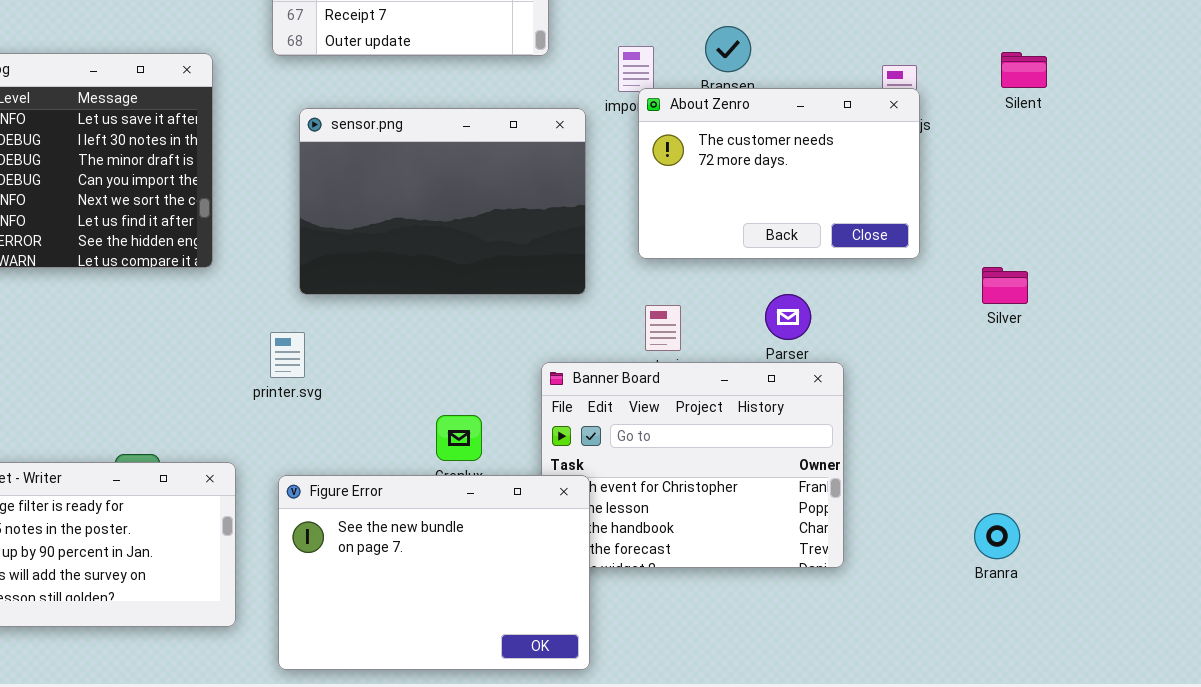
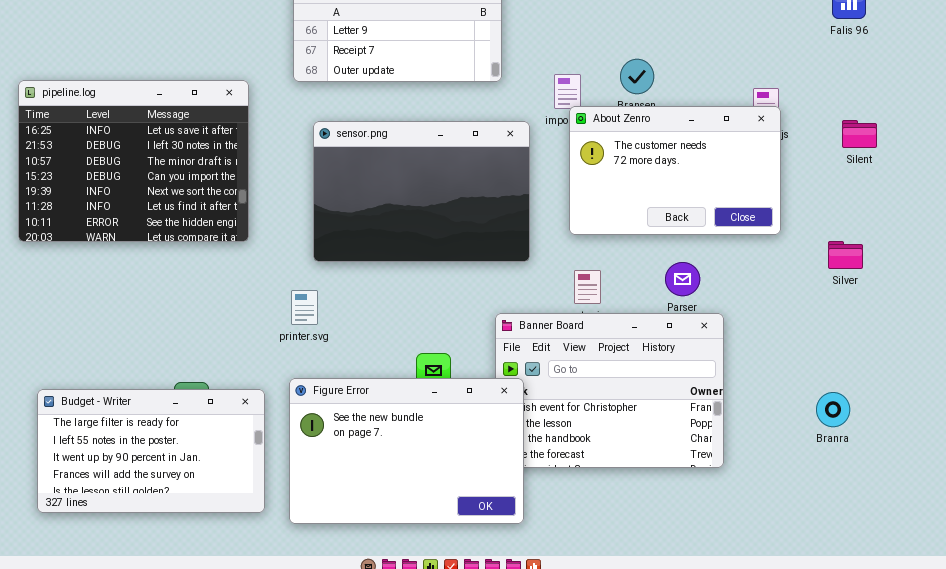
Silent: [1001,52,1047,88] -> [842,120,877,148], moved
Figure Error: [278,475,590,670] -> [289,378,524,524], moved
Branra: [974,513,1020,559] -> [816,392,850,427], moved

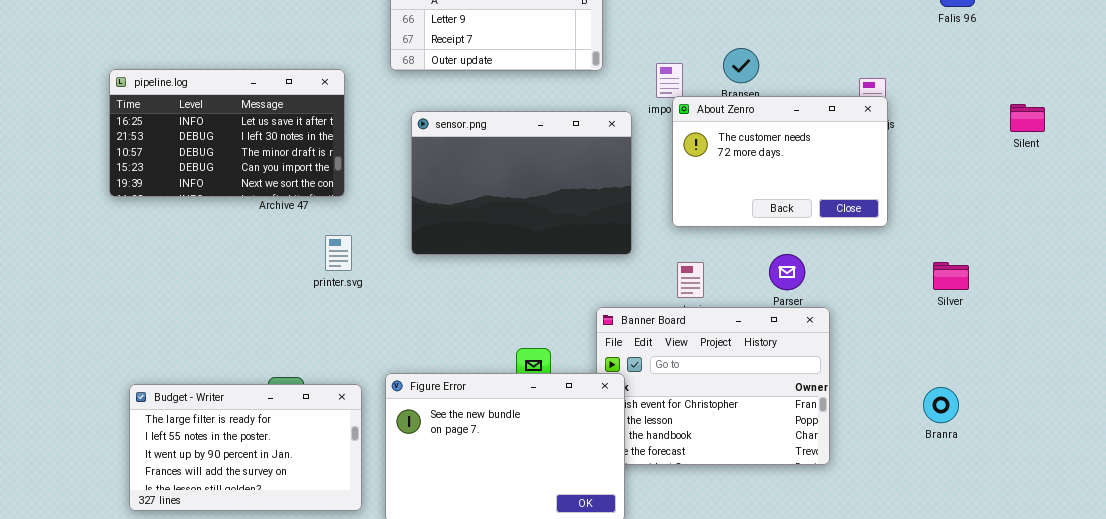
pipeline.log: [18,80,249,242] -> [109,69,345,197], resized
Silent: [842,120,877,148] -> [1010,104,1045,132], moved
Silver: [828,241,863,269] -> [933,262,969,290], moved
printer.svg: [291,290,318,325] -> [325,235,352,271], moved

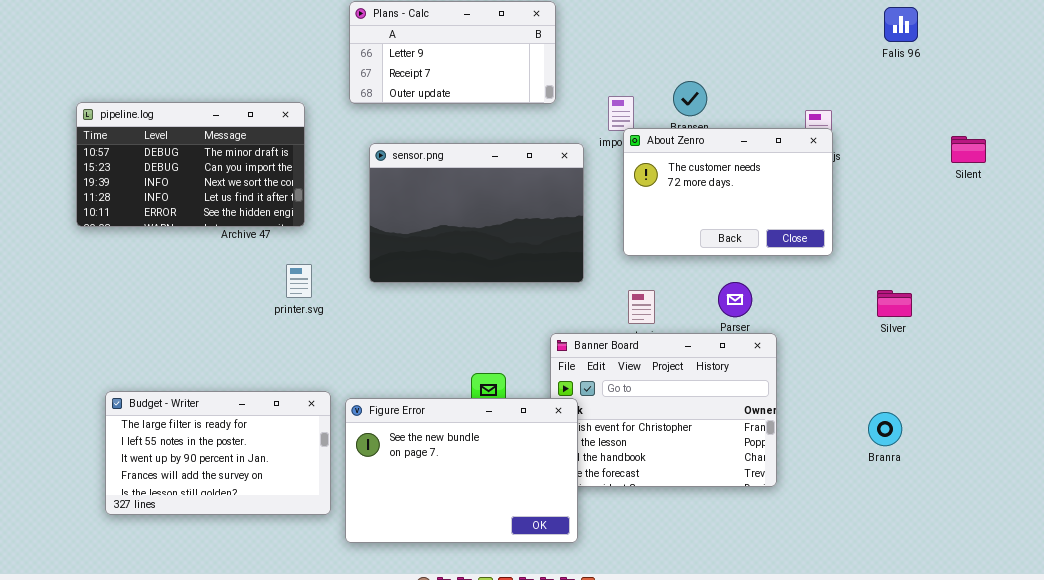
pipeline.log: [109,69,345,197] -> [76,102,305,227], scrolled down 2 rows
Budget - Writer: [129,384,362,511] -> [105,391,331,515], moved

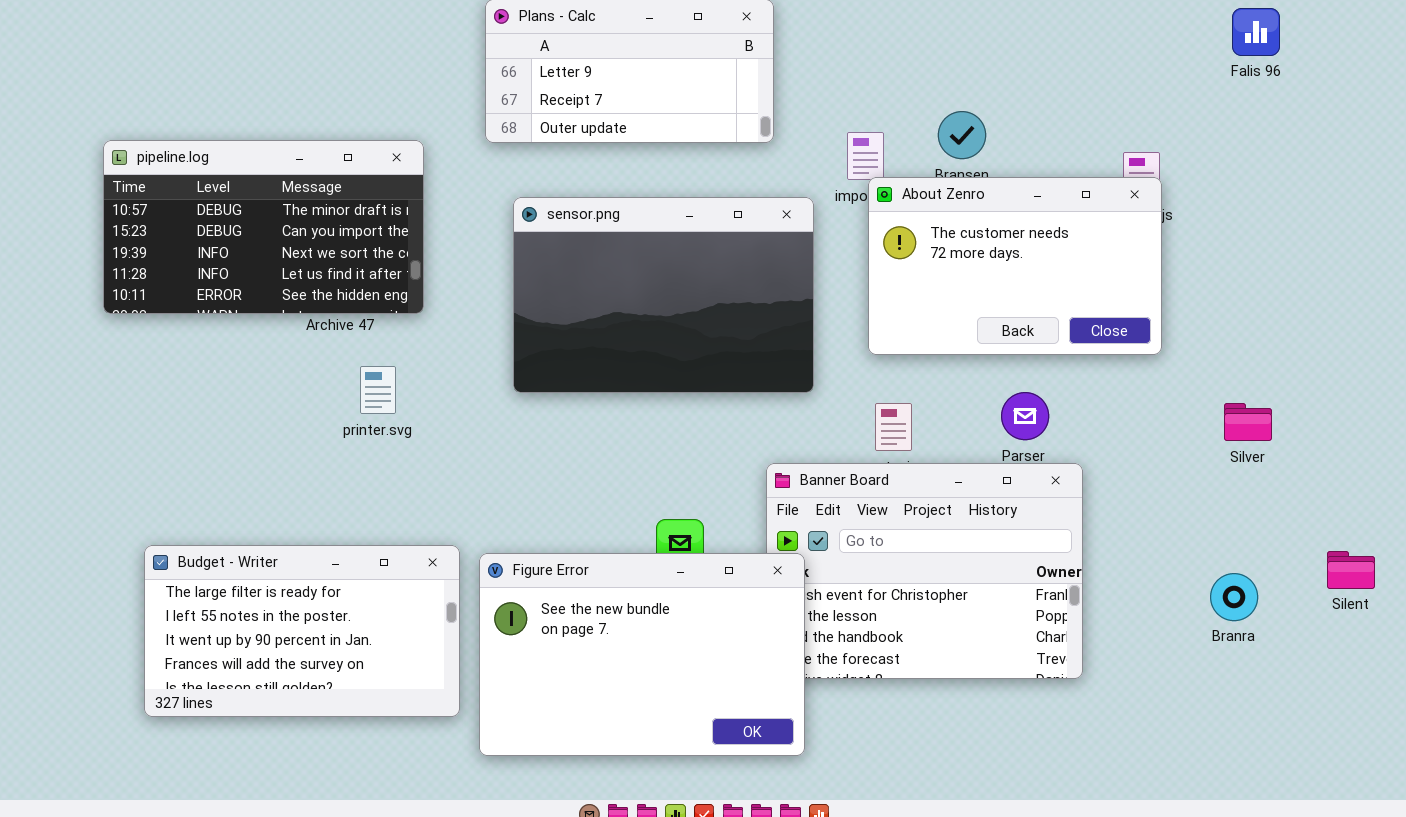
Silent: [951,136,986,163] -> [1327,551,1375,589], moved
printer.svg: [286,264,312,298] -> [360,366,396,414], moved

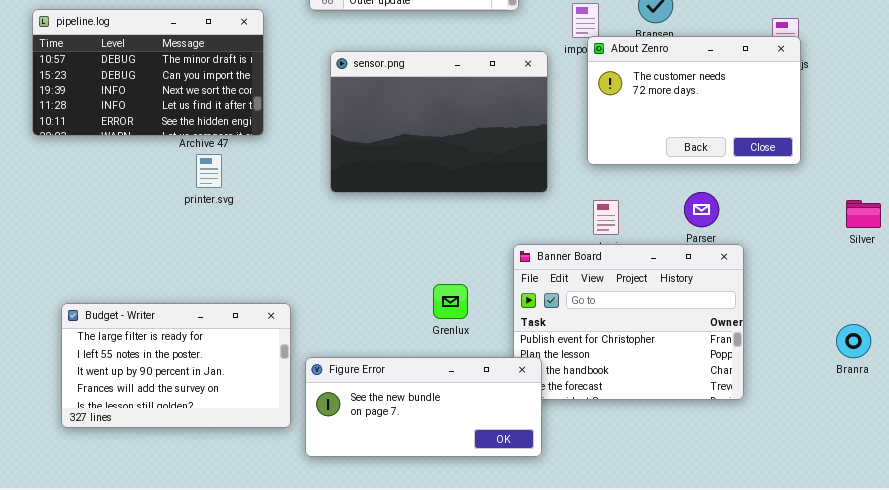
printer.svg: [360,366,396,414] -> [196,154,222,188], moved
Figure Error: [479,553,805,756] -> [305,357,542,457], resized

